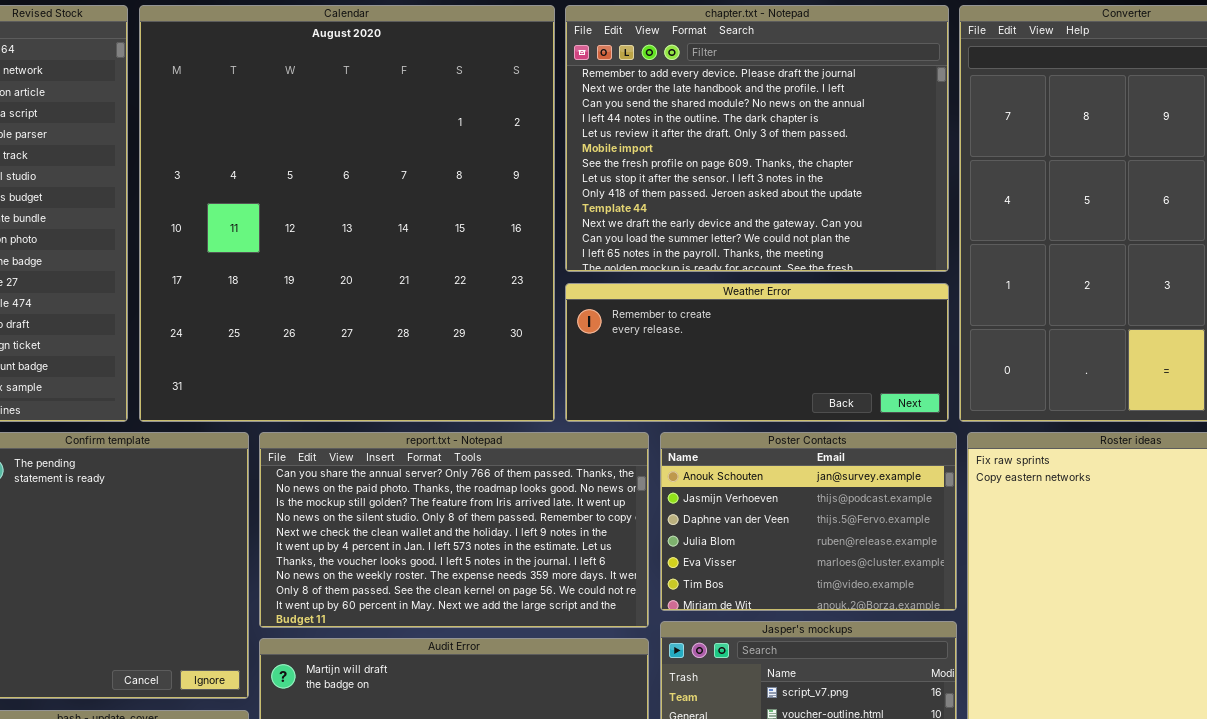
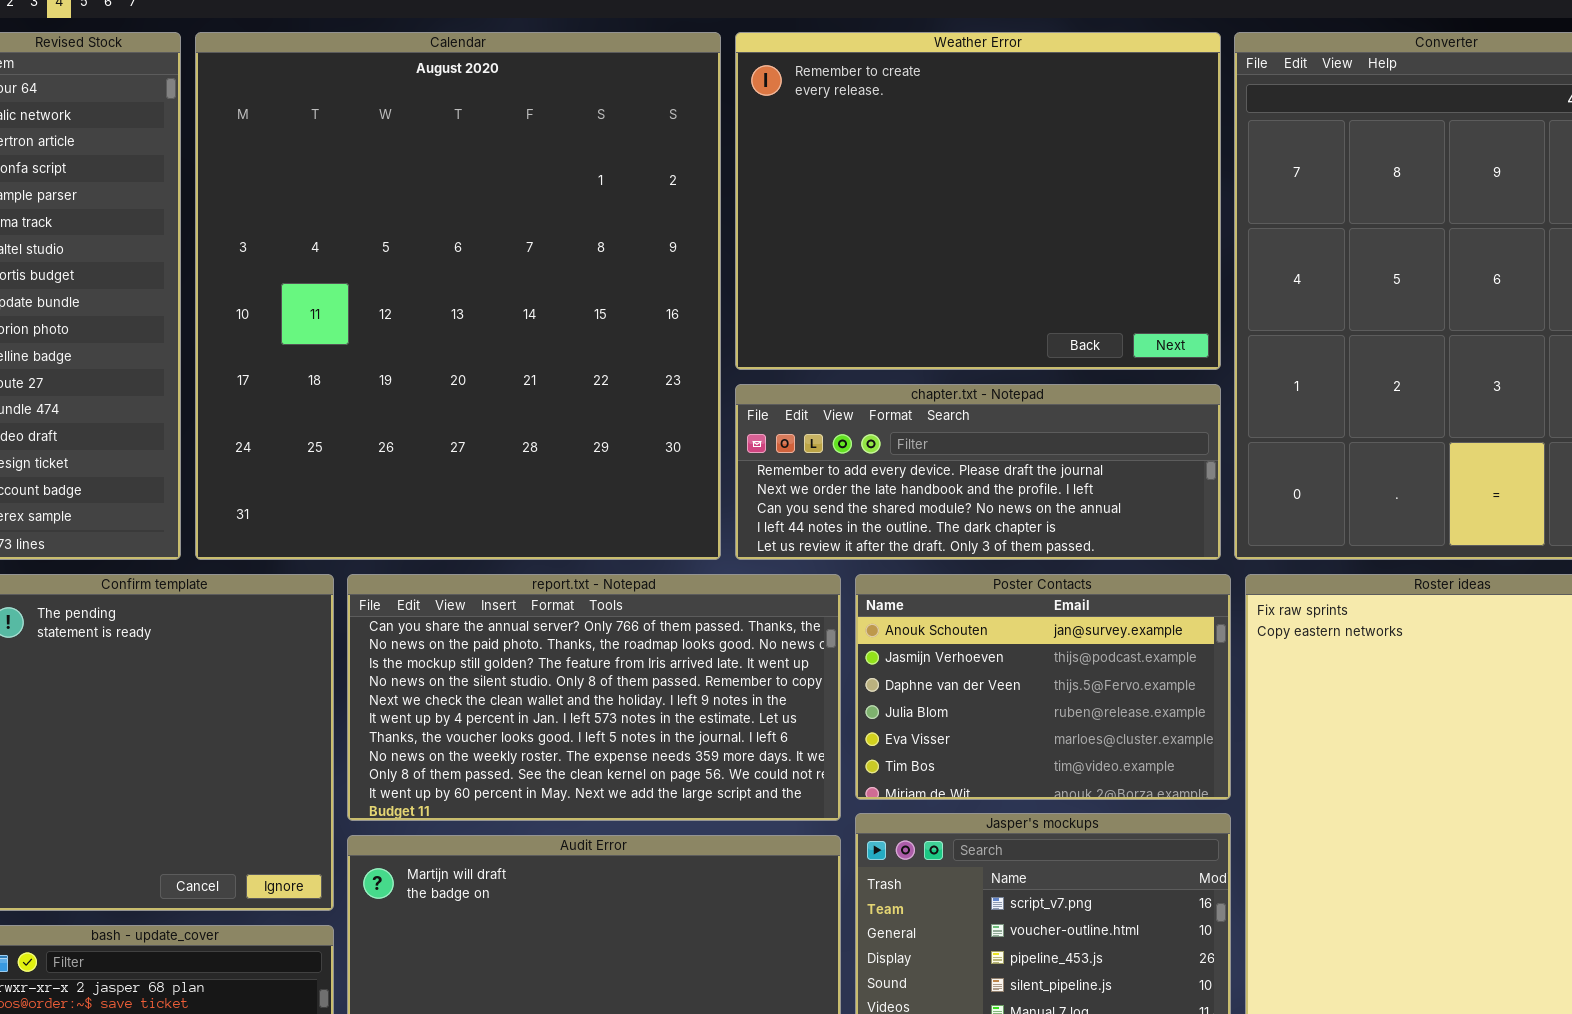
chapter.txt - Notepad: [565,5,949,272] -> [735,384,1221,560], moved, resized
Weather Error: [565,283,949,422] -> [735,32,1221,370], moved, resized

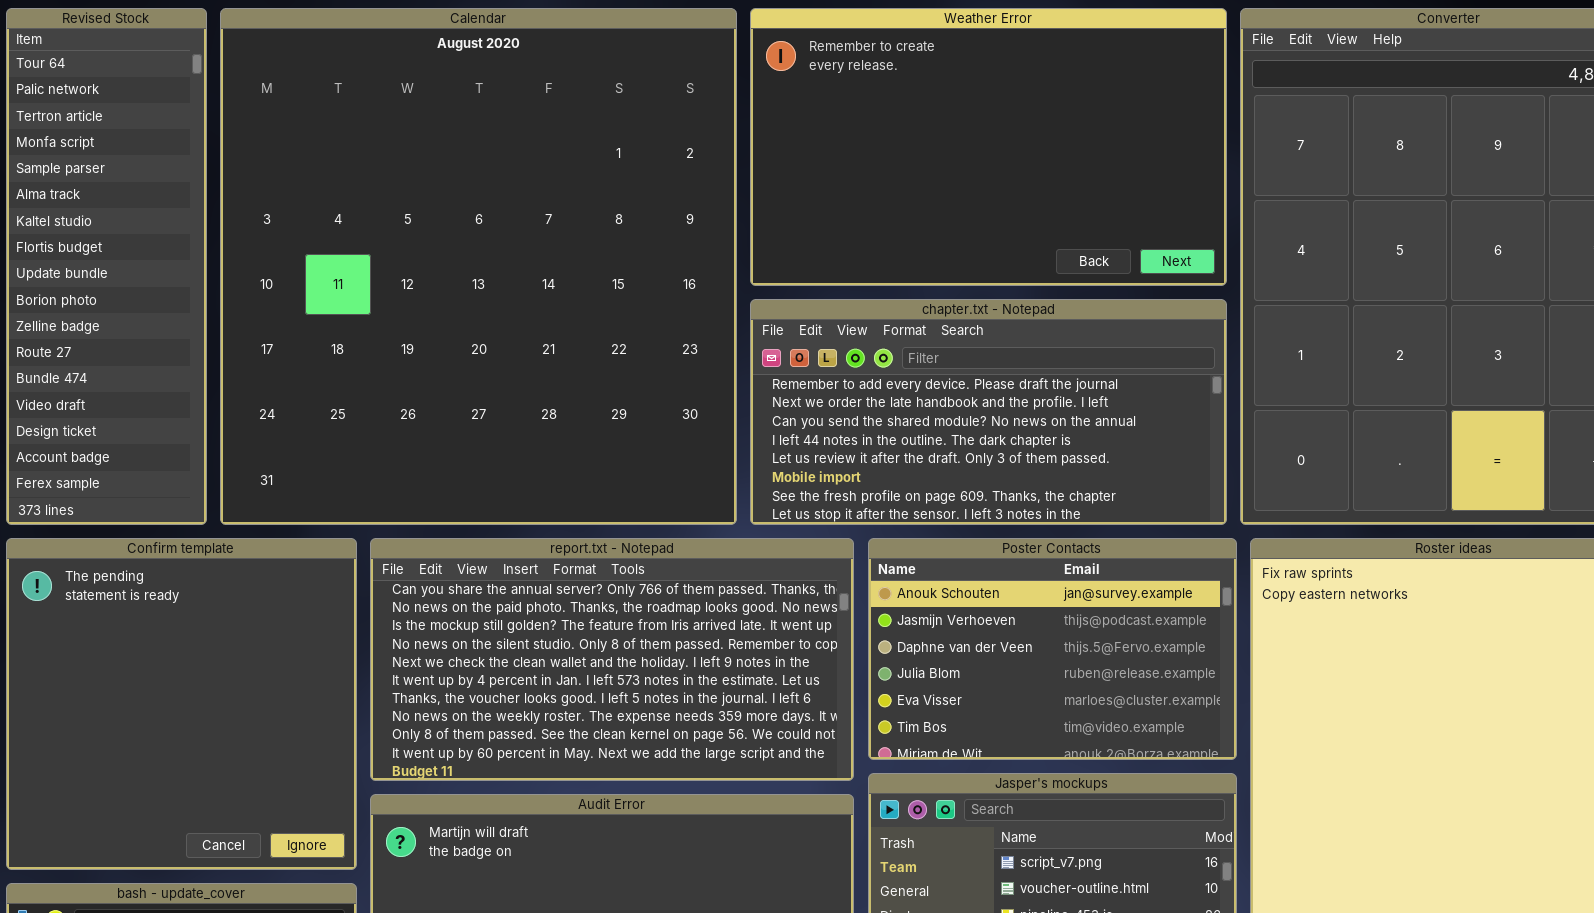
Weather Error: [735,32,1221,370] -> [750,8,1227,286], resized
chapter.txt - Notepad: [735,384,1221,560] -> [750,299,1227,525], resized

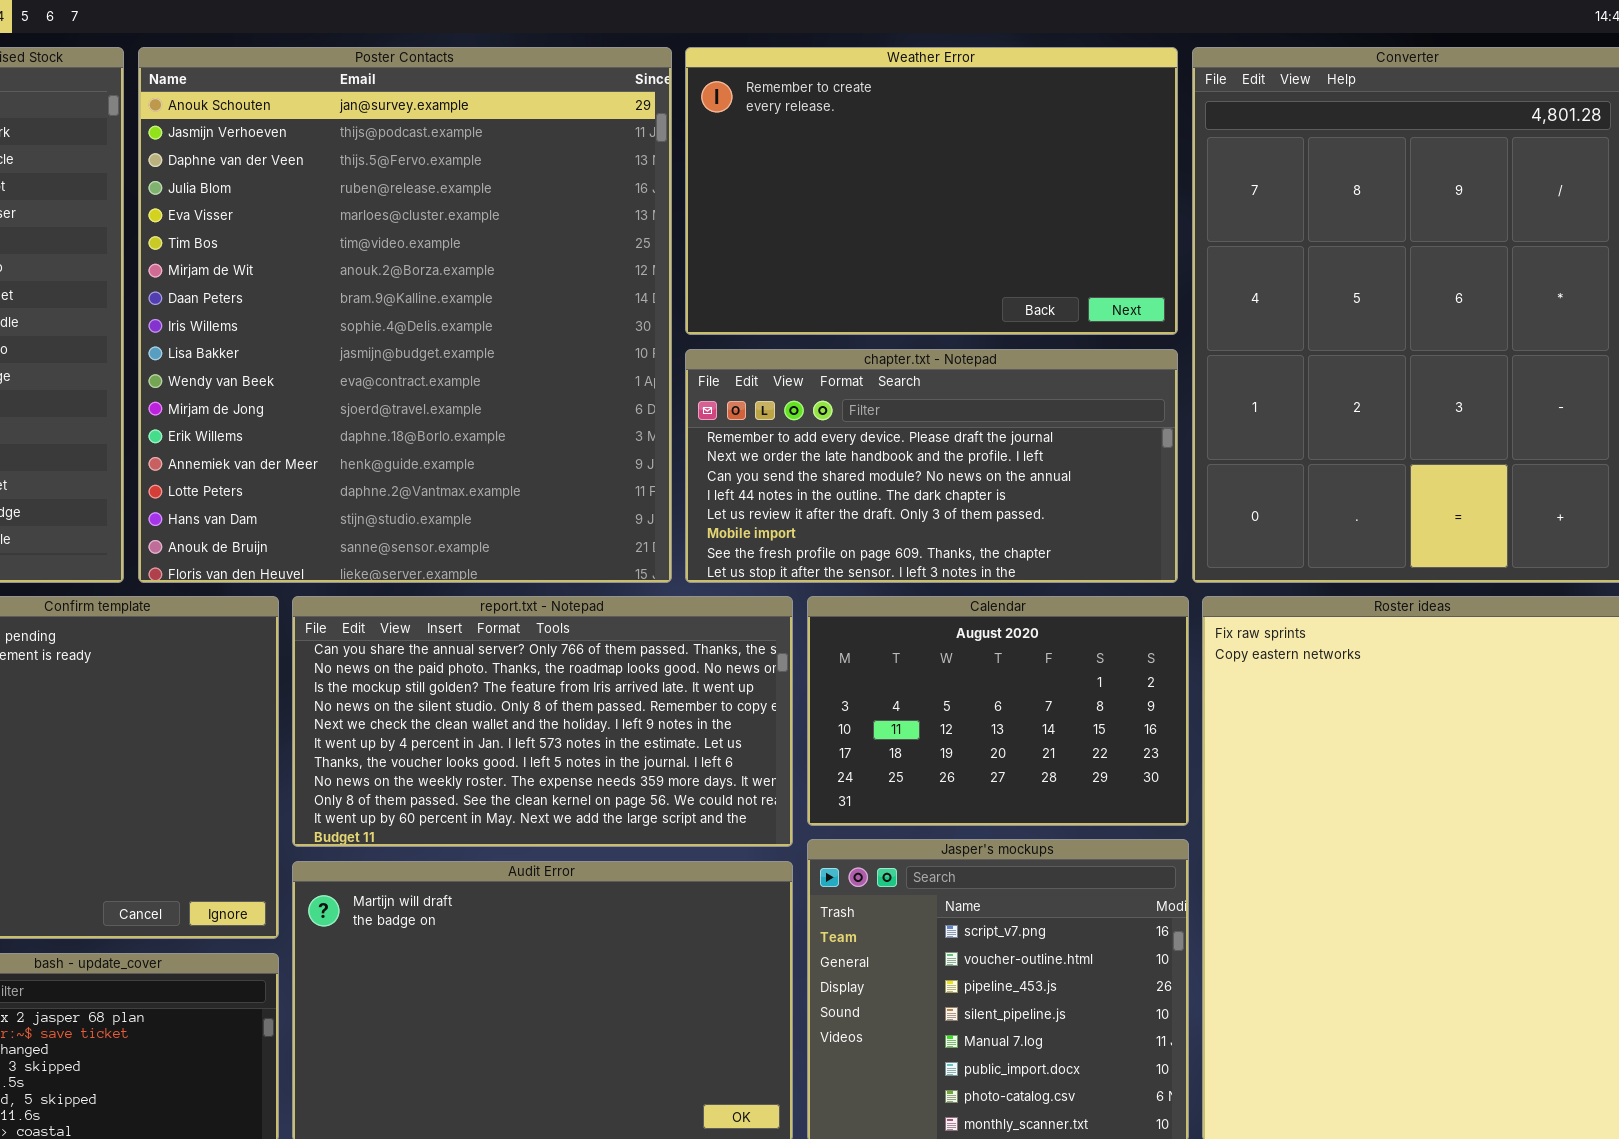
Calendar: [220,8,737,525] -> [807,596,1189,826], moved, resized
Poster Contacts: [868,538,1237,760] -> [138,47,672,583], moved, resized

